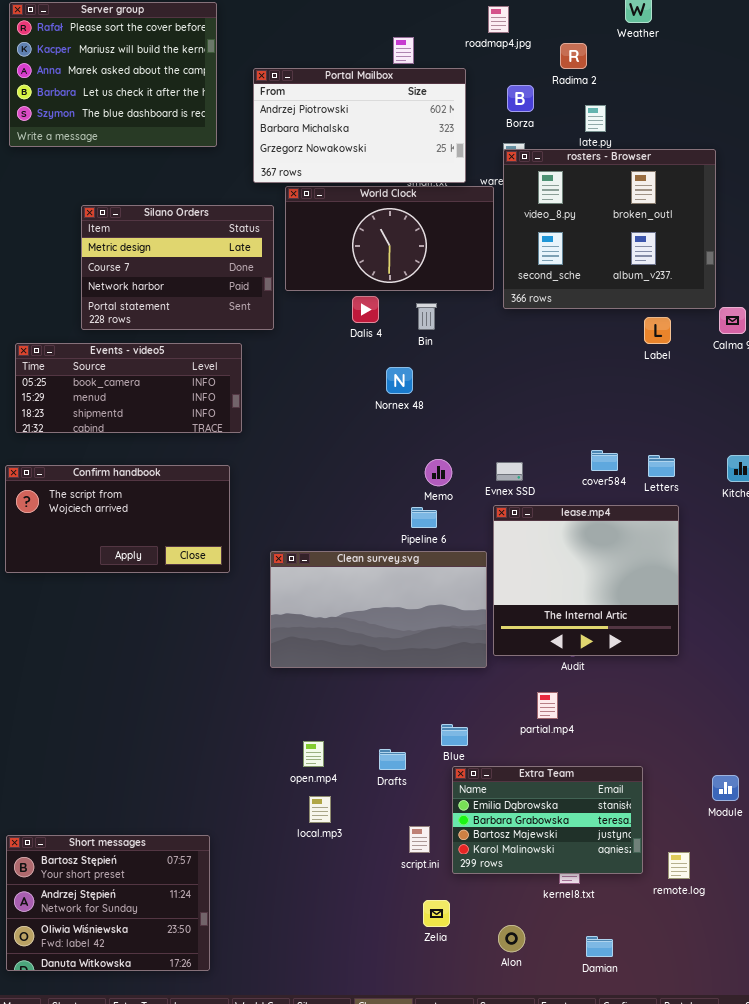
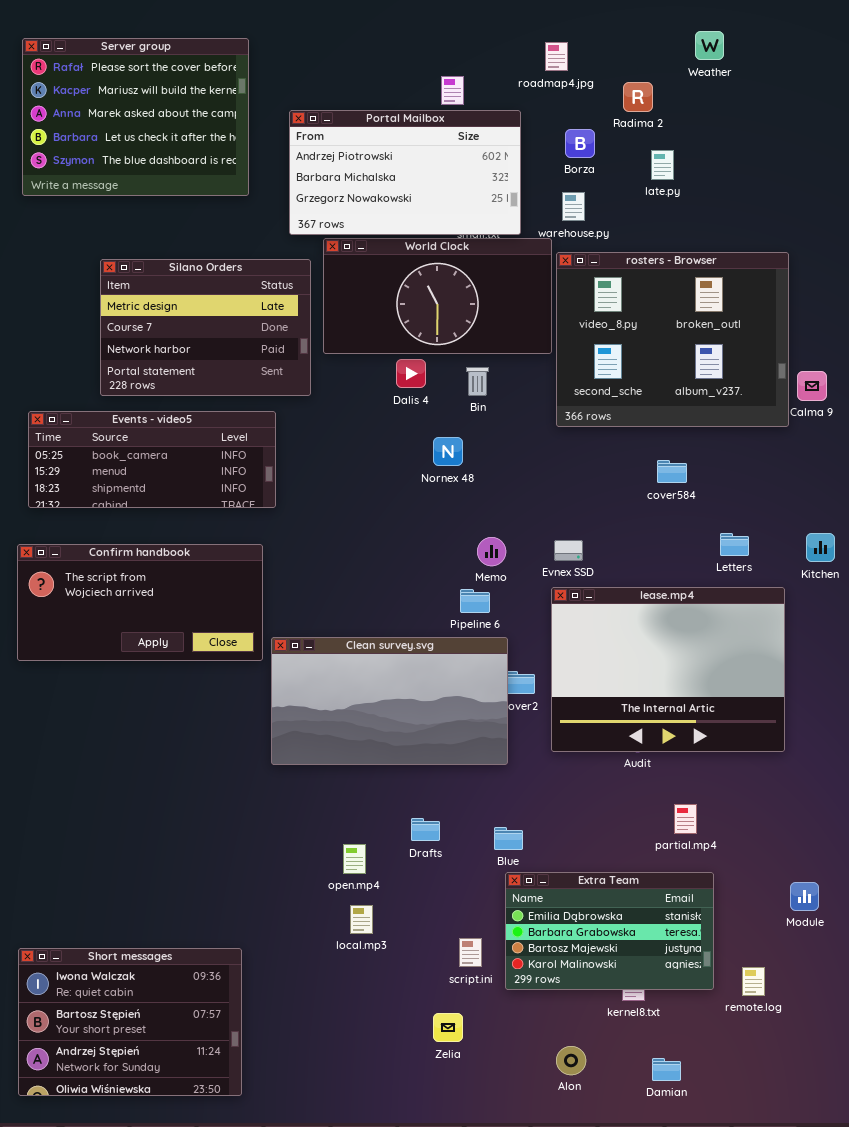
rosters - Browser: [503,149,716,309] -> [556,252,789,427], moved
cover584: [591,450,618,471] -> [657,460,687,483], moved
lease.mp4: [493,505,679,656] -> [551,587,785,752], resized
Clean survey.svg: [270,551,487,668] -> [271,637,508,765], moved
partial.mp4: [537,692,558,719] -> [674,804,697,834], moved
Drafts: [379,749,406,770] -> [411,818,440,841], moved
Short messages: [6,835,210,971] -> [18,948,242,1096], scrolled up 1 row
Zelia: [423,900,450,927] -> [433,1013,463,1042], moved

